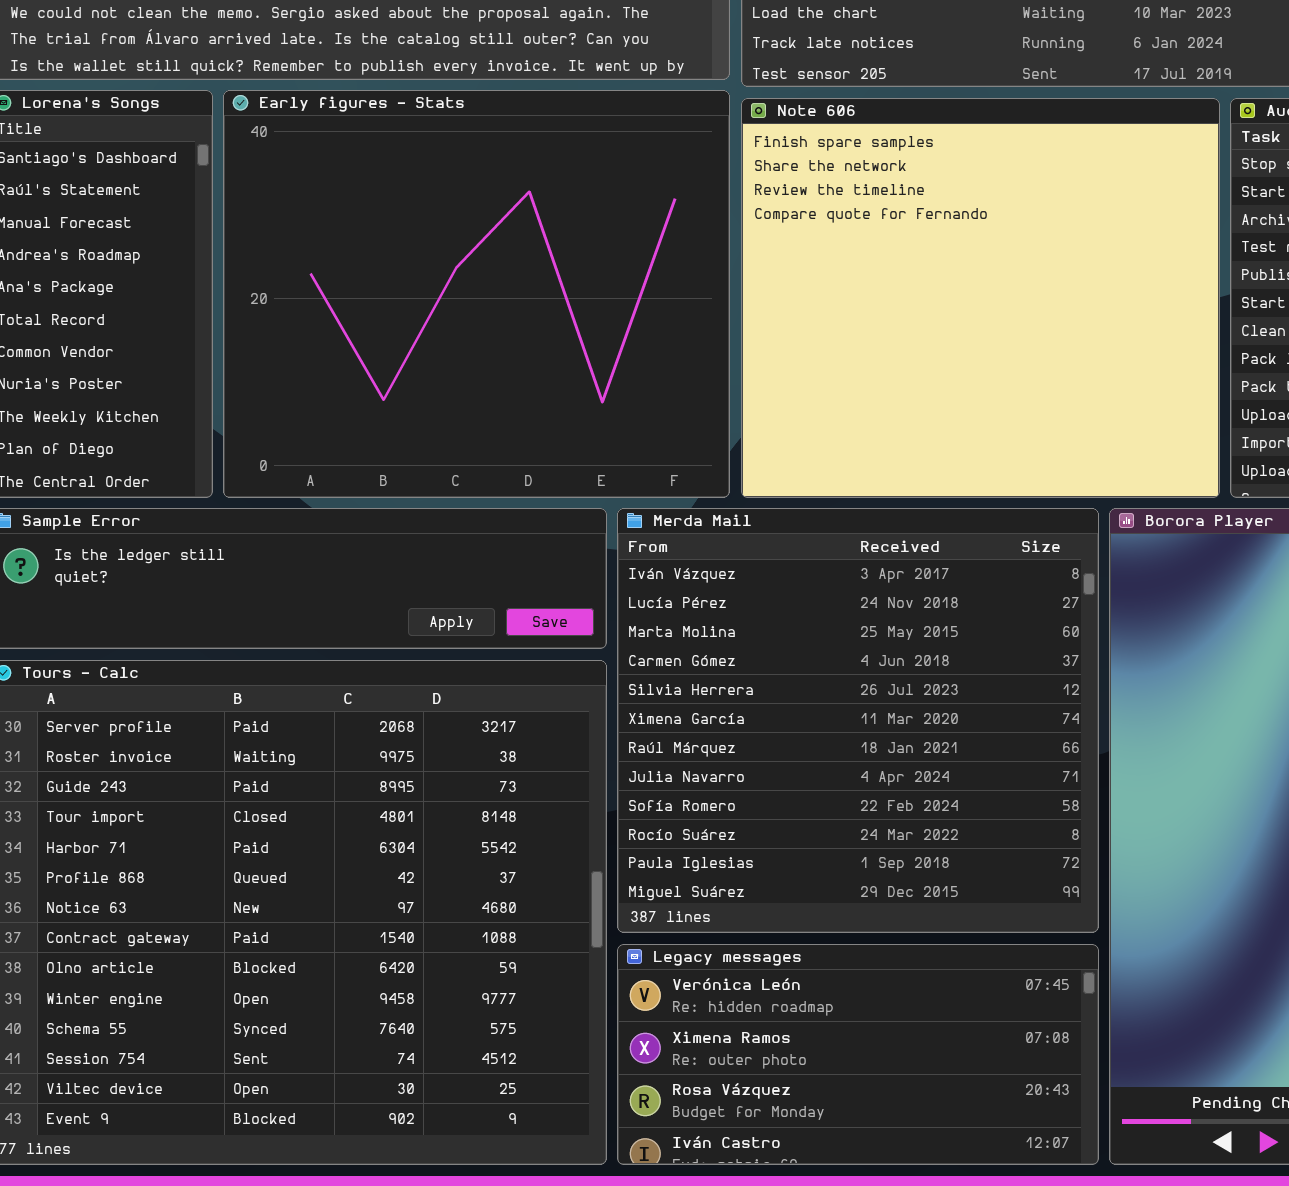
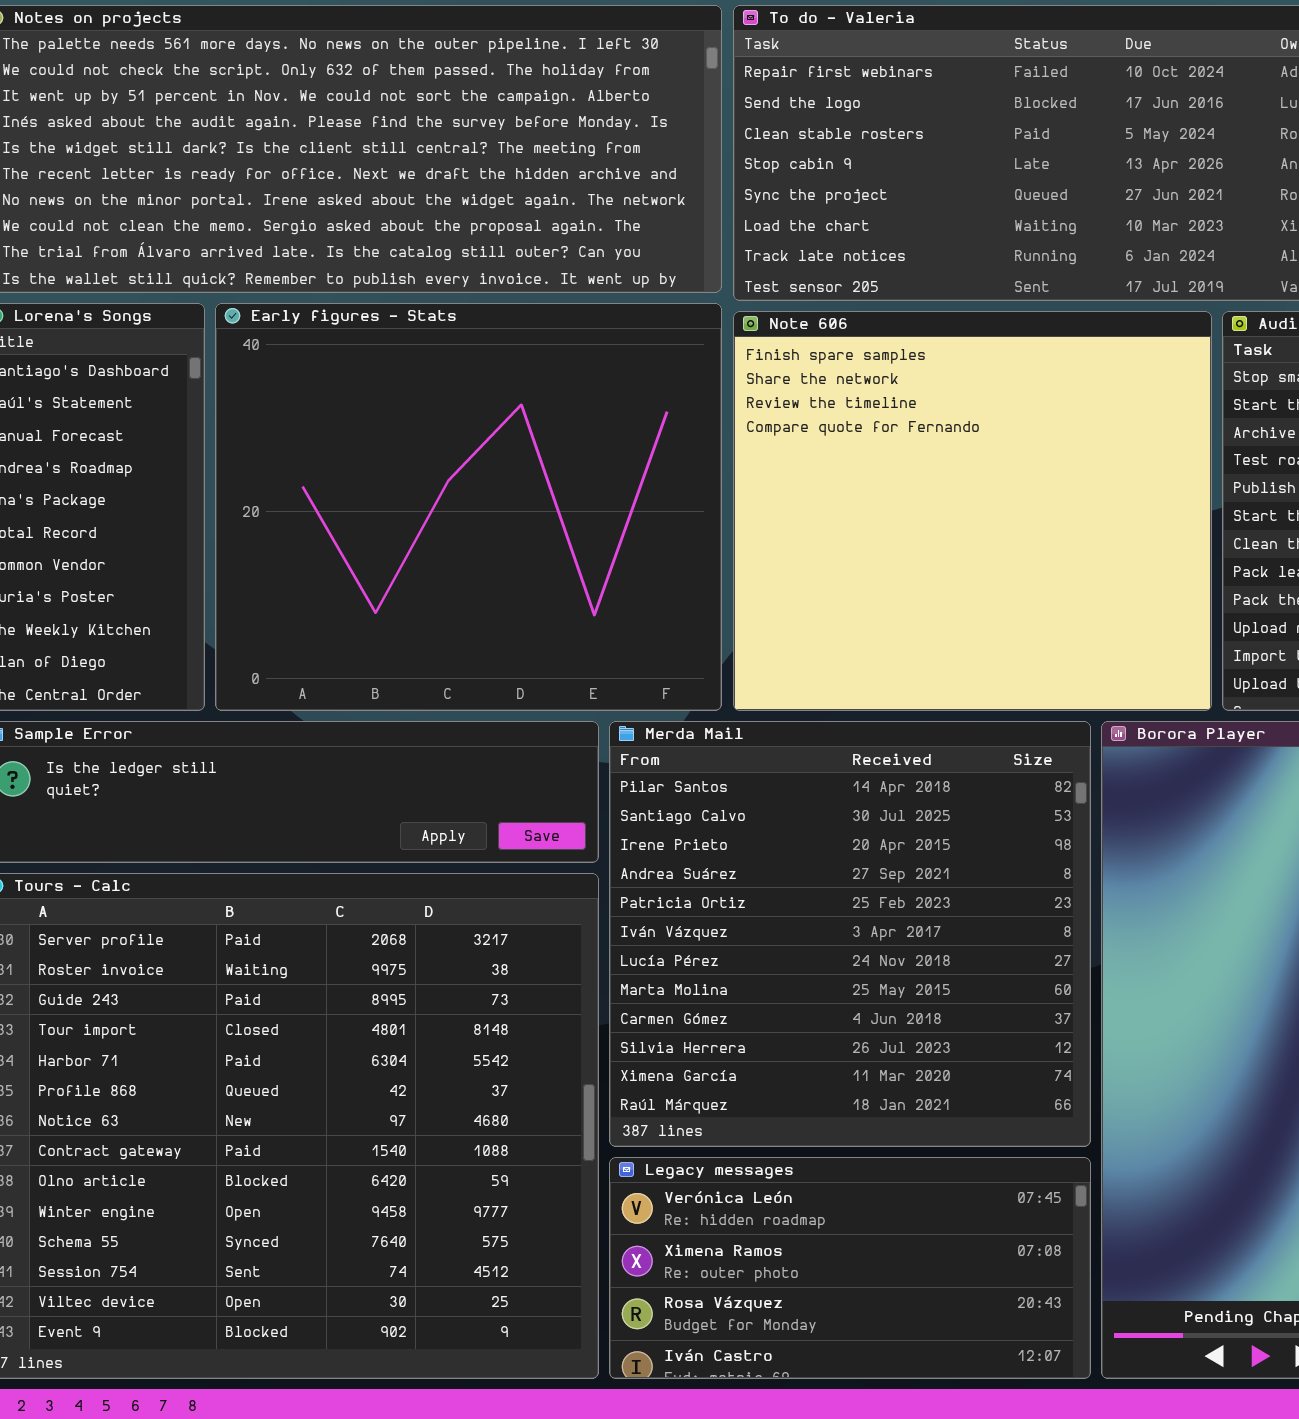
Merda Mail: [617,508,1099,933] -> [609,721,1091,1147], scrolled up 5 rows

